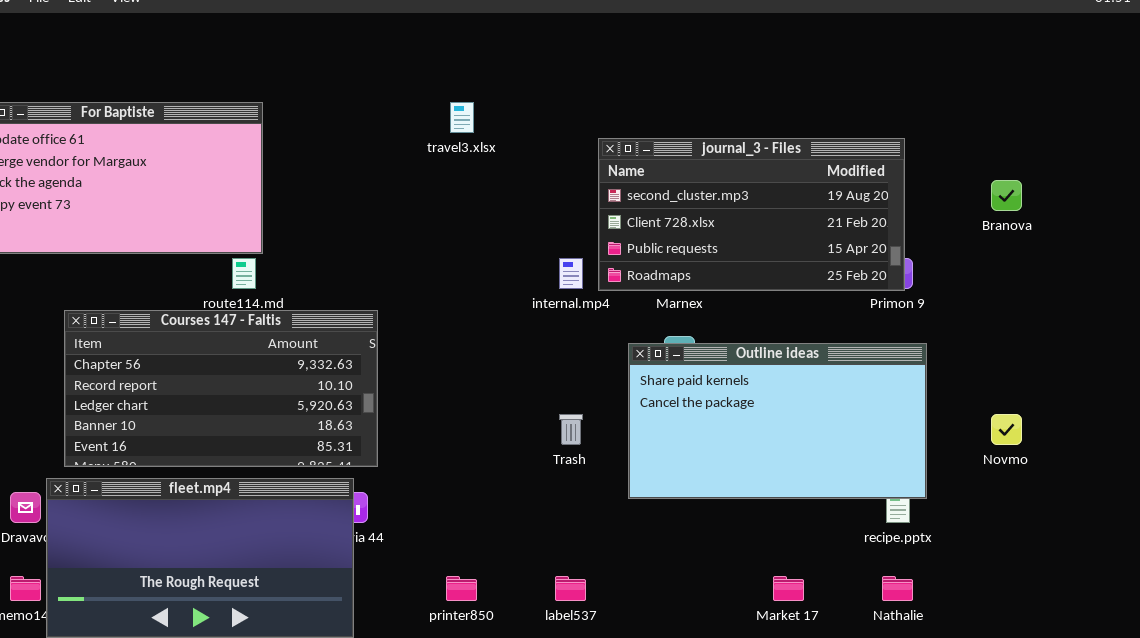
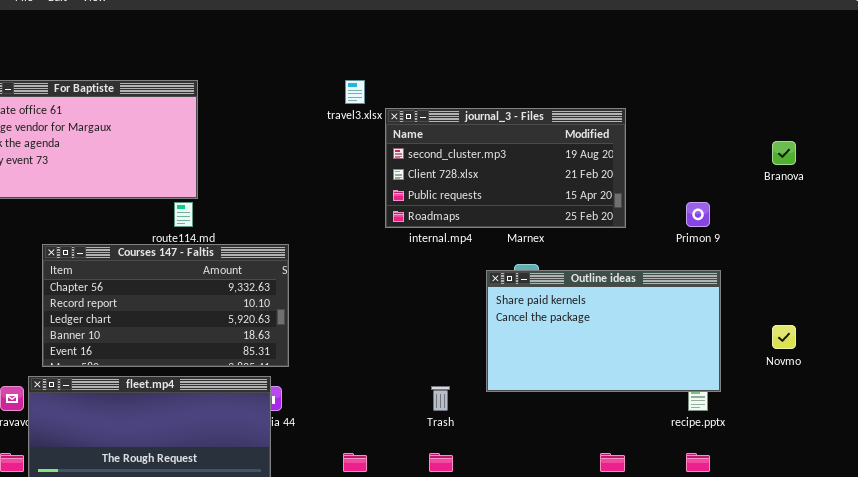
journal_3 - Files: [598,138,905,291] -> [385,108,626,228], moved
Trash: [559,414,583,445] -> [431,386,450,411], moved

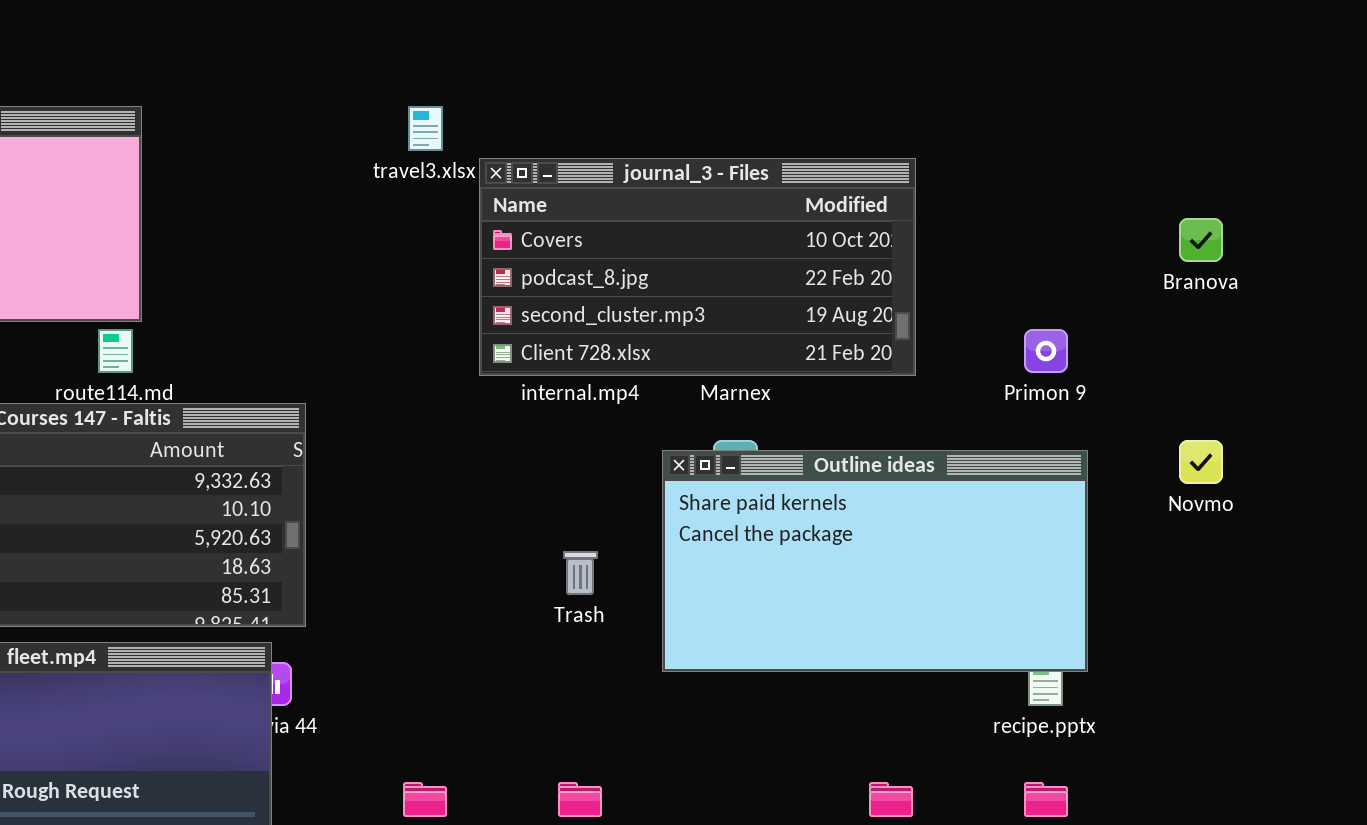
journal_3 - Files: [385,108,626,228] -> [479,158,916,376], scrolled up 2 rows
Novmo: [772,325,796,349] -> [1179,440,1223,484], moved
Trash: [431,386,450,411] -> [563,551,598,595], moved

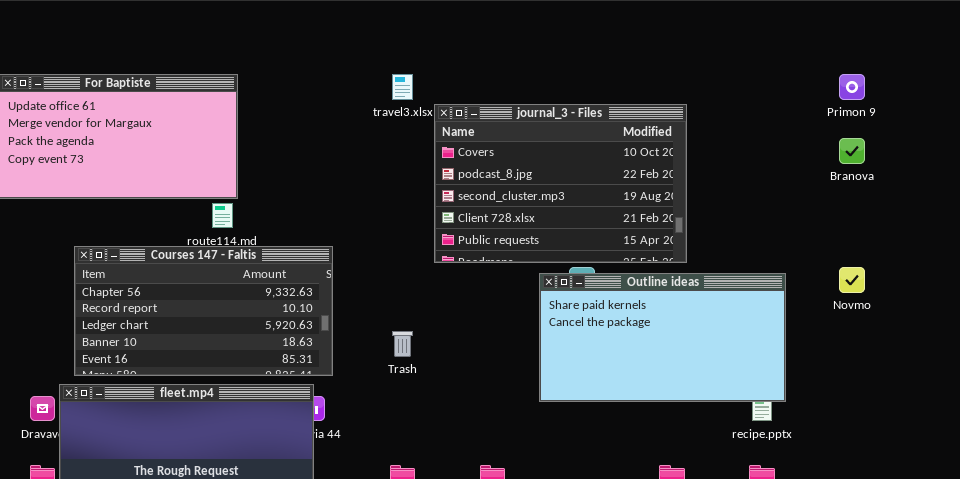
journal_3 - Files: [479,158,916,376] -> [434,104,687,263], resized
Primon 9: [1024,329,1068,373] -> [839,74,865,100], moved
Trash: [563,551,598,595] -> [392,331,413,357], moved

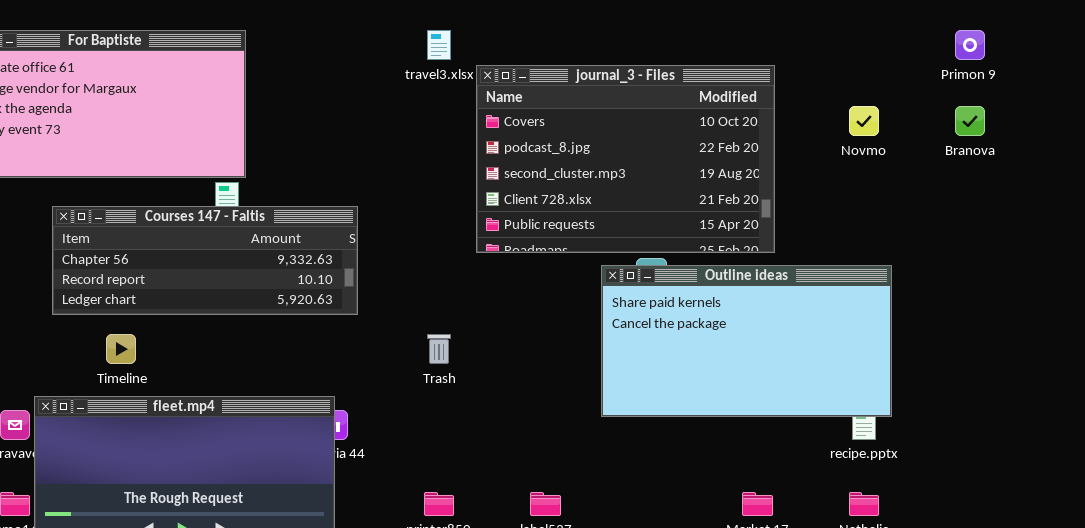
Courses 147 - Faltis: [74,246,333,376] -> [52,206,358,315], moved, resized
Novmo: [839,267,865,293] -> [849,106,879,136], moved

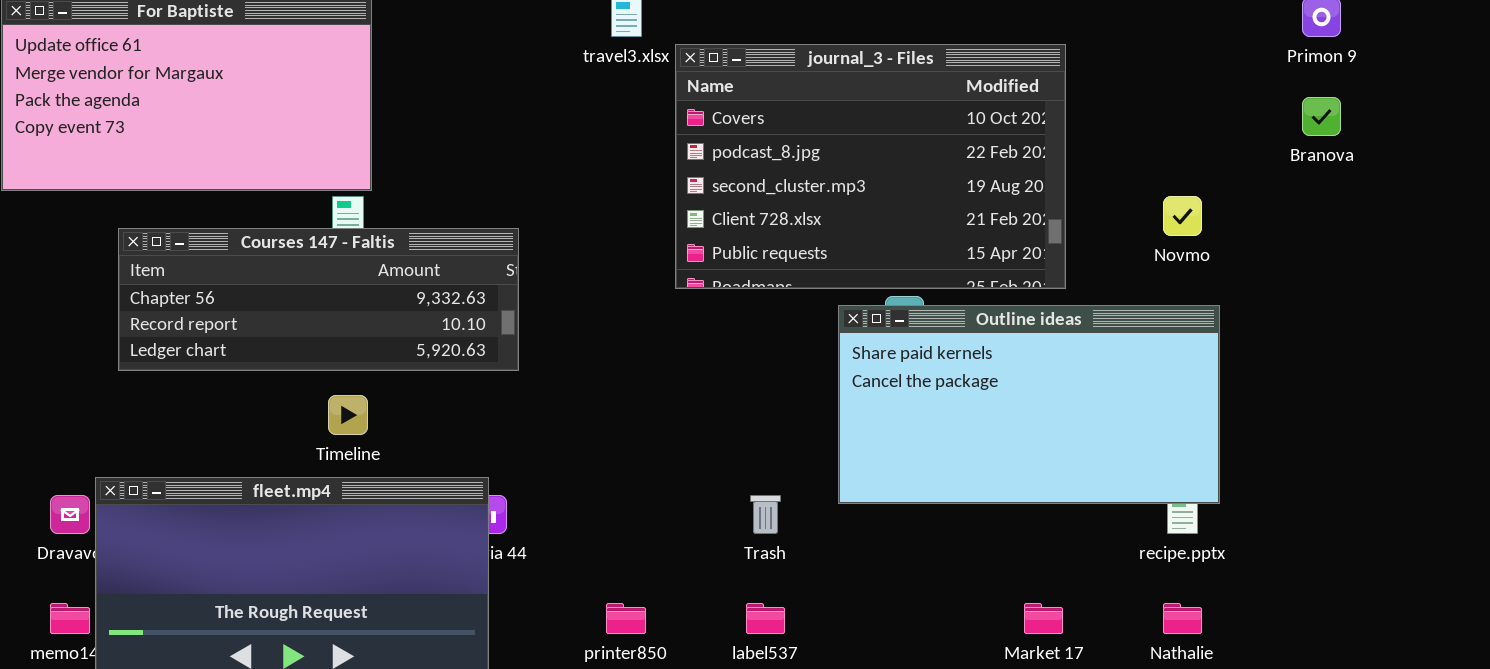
Novmo: [849,106,879,136] -> [1163,196,1202,236], moved
Timeline: [106,334,136,364] -> [328,395,368,435], moved
Trash: [427,334,451,364] -> [750,495,781,534], moved

